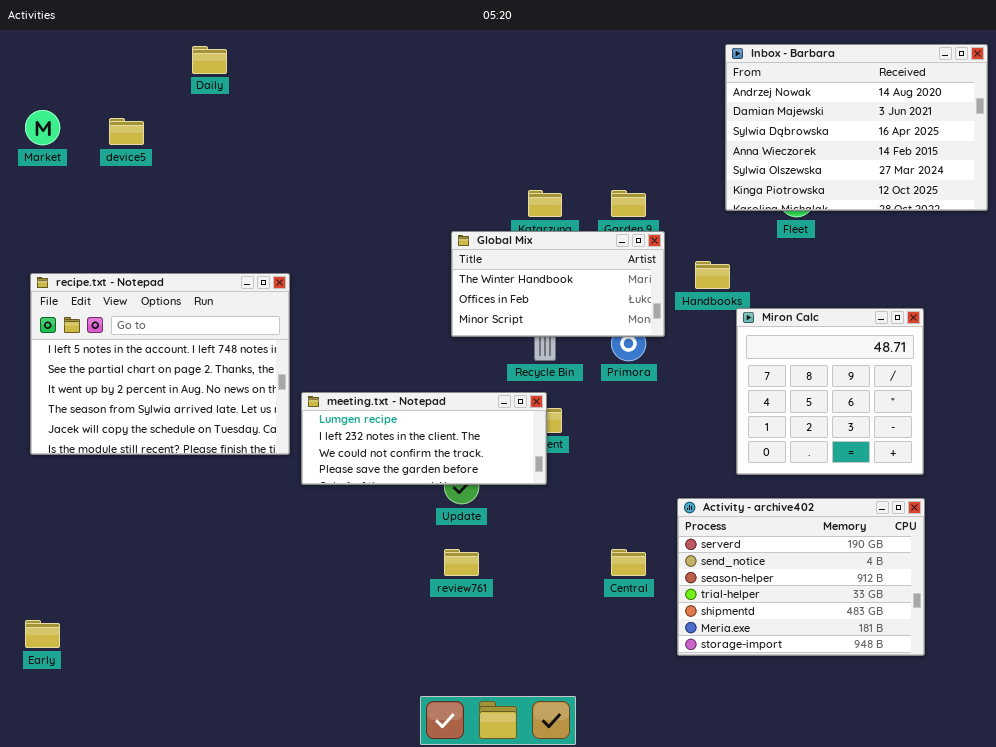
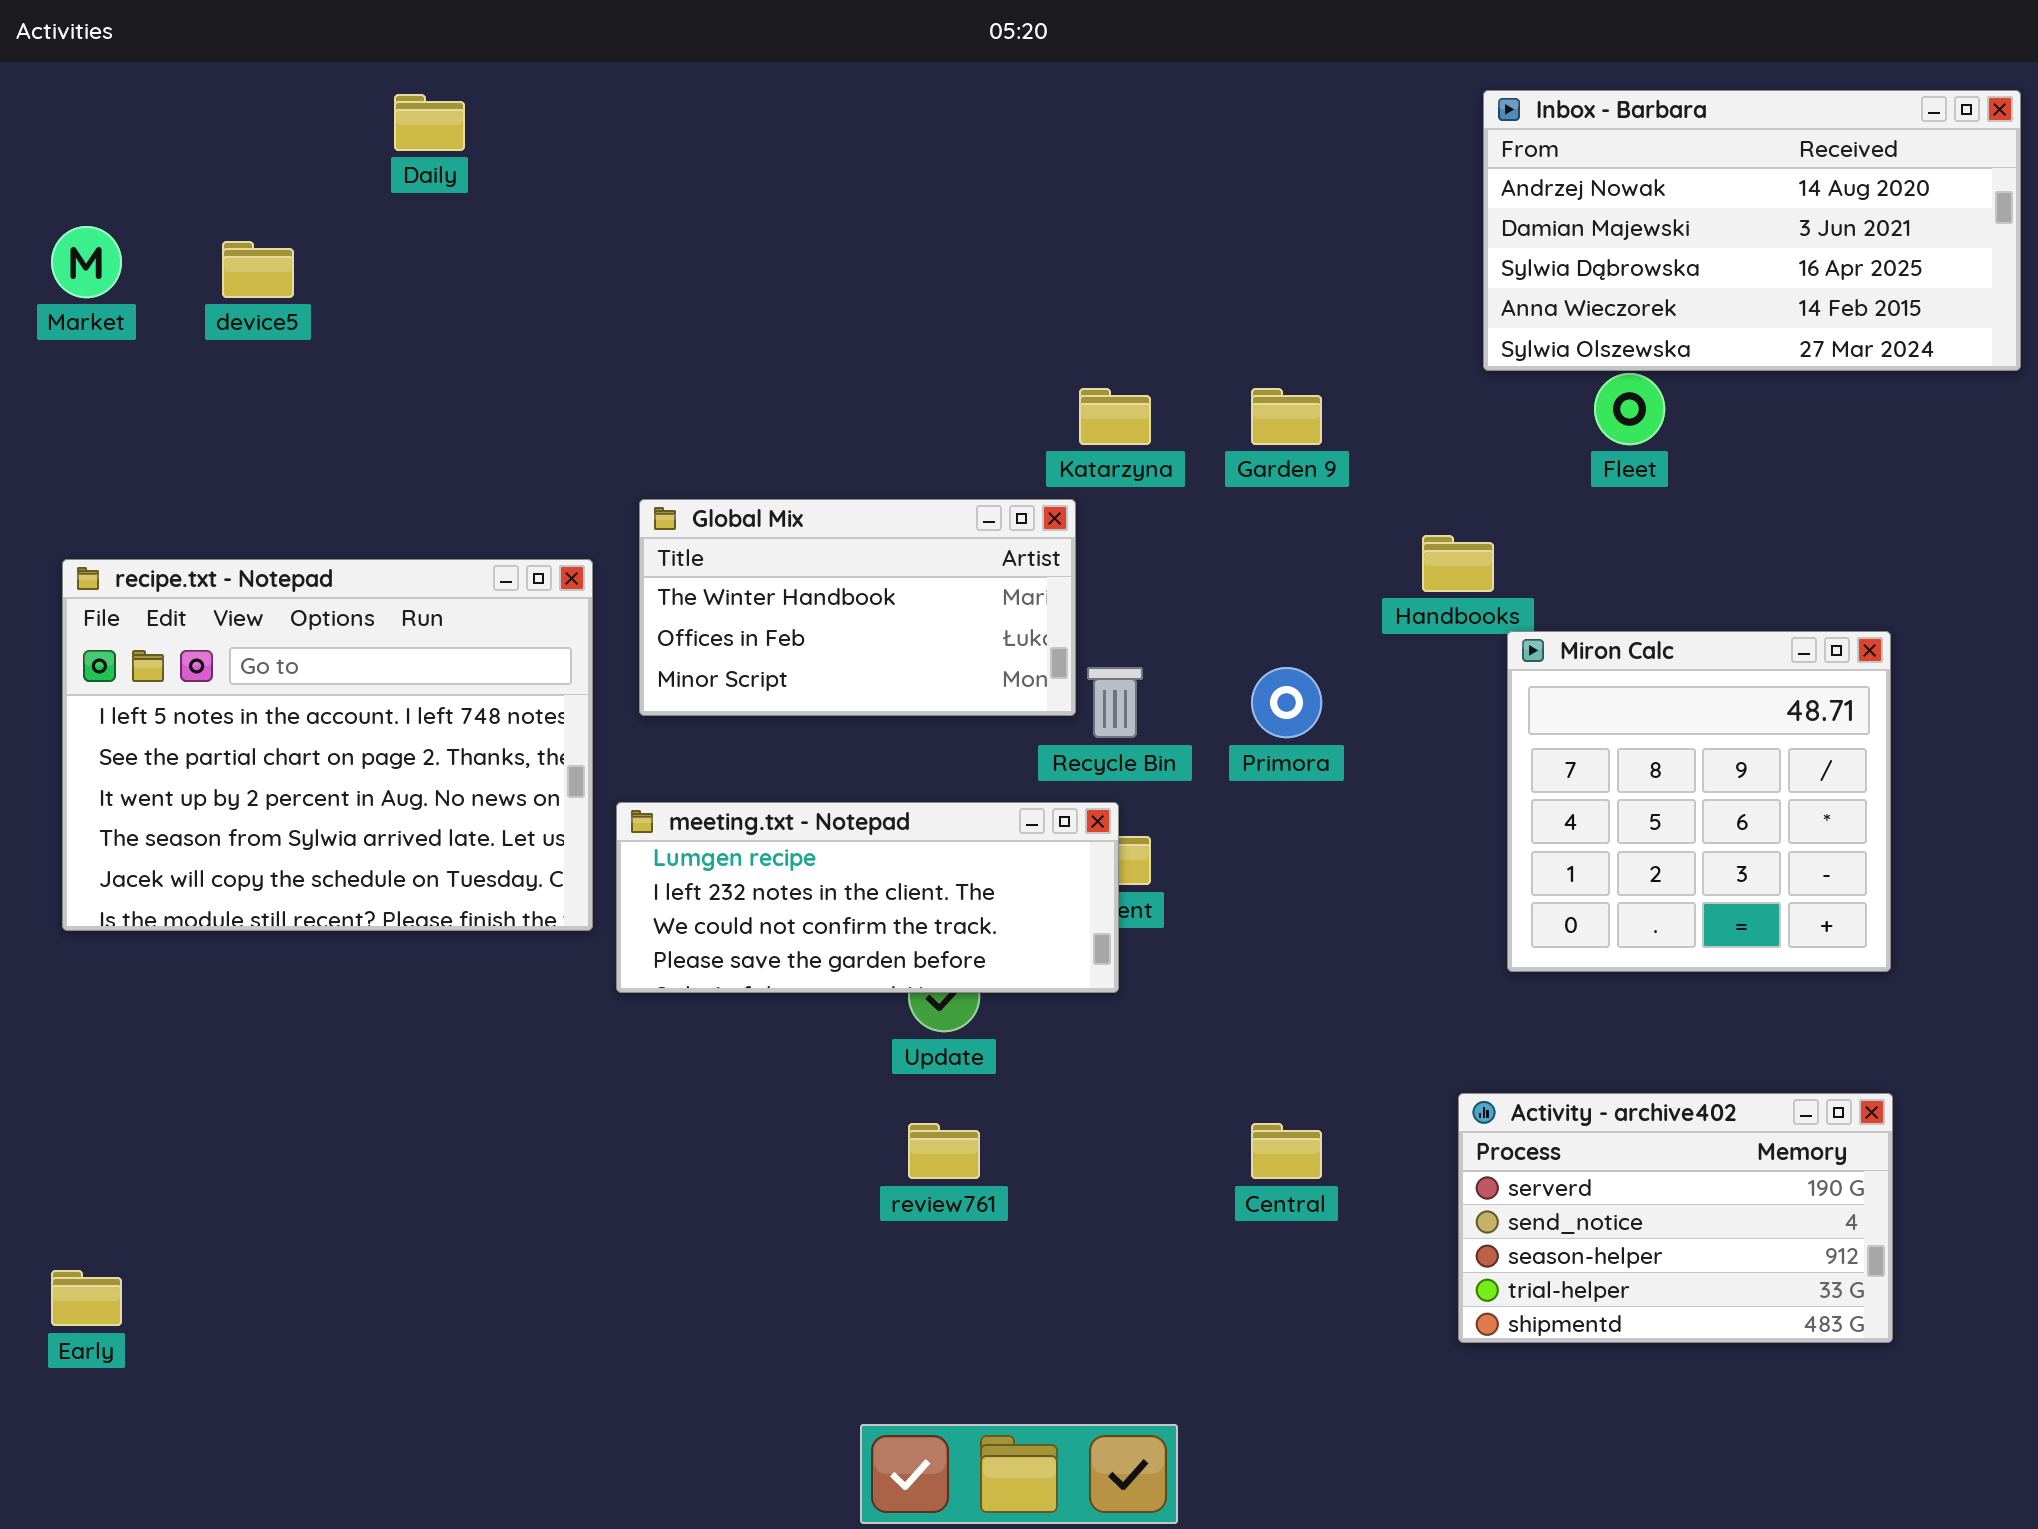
Inbox - Barbara: [725,44,988,211] -> [1483,90,2021,371], resized
Global Mix: [451,231,665,337] -> [639,499,1076,716], moved
Activity - archive402: [677,498,925,656] -> [1458,1093,1893,1343], resized

